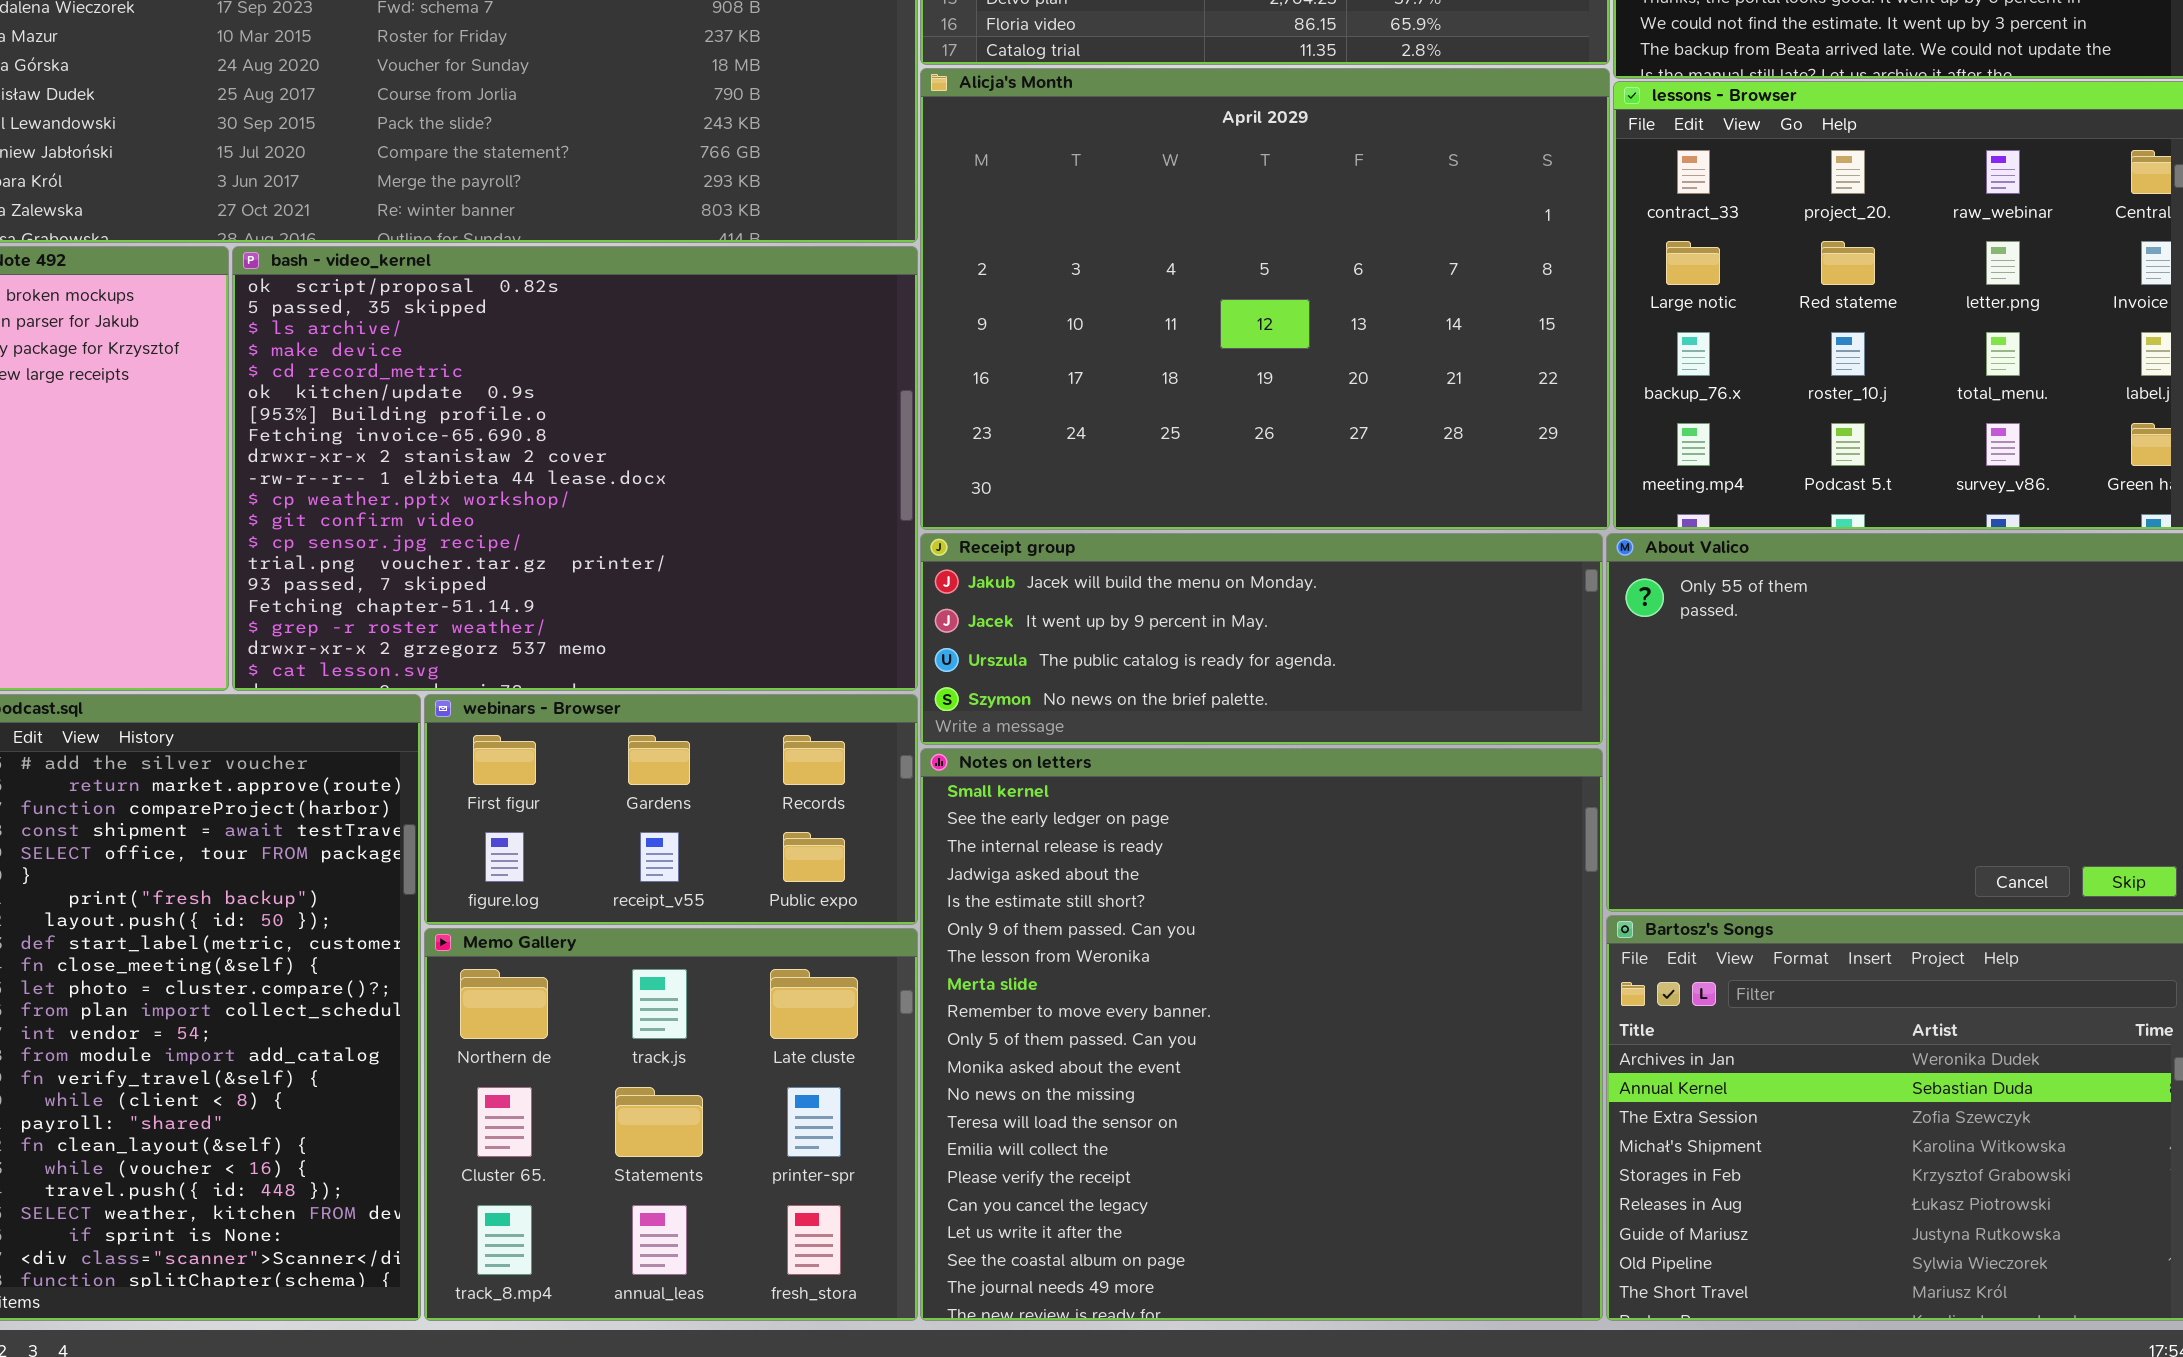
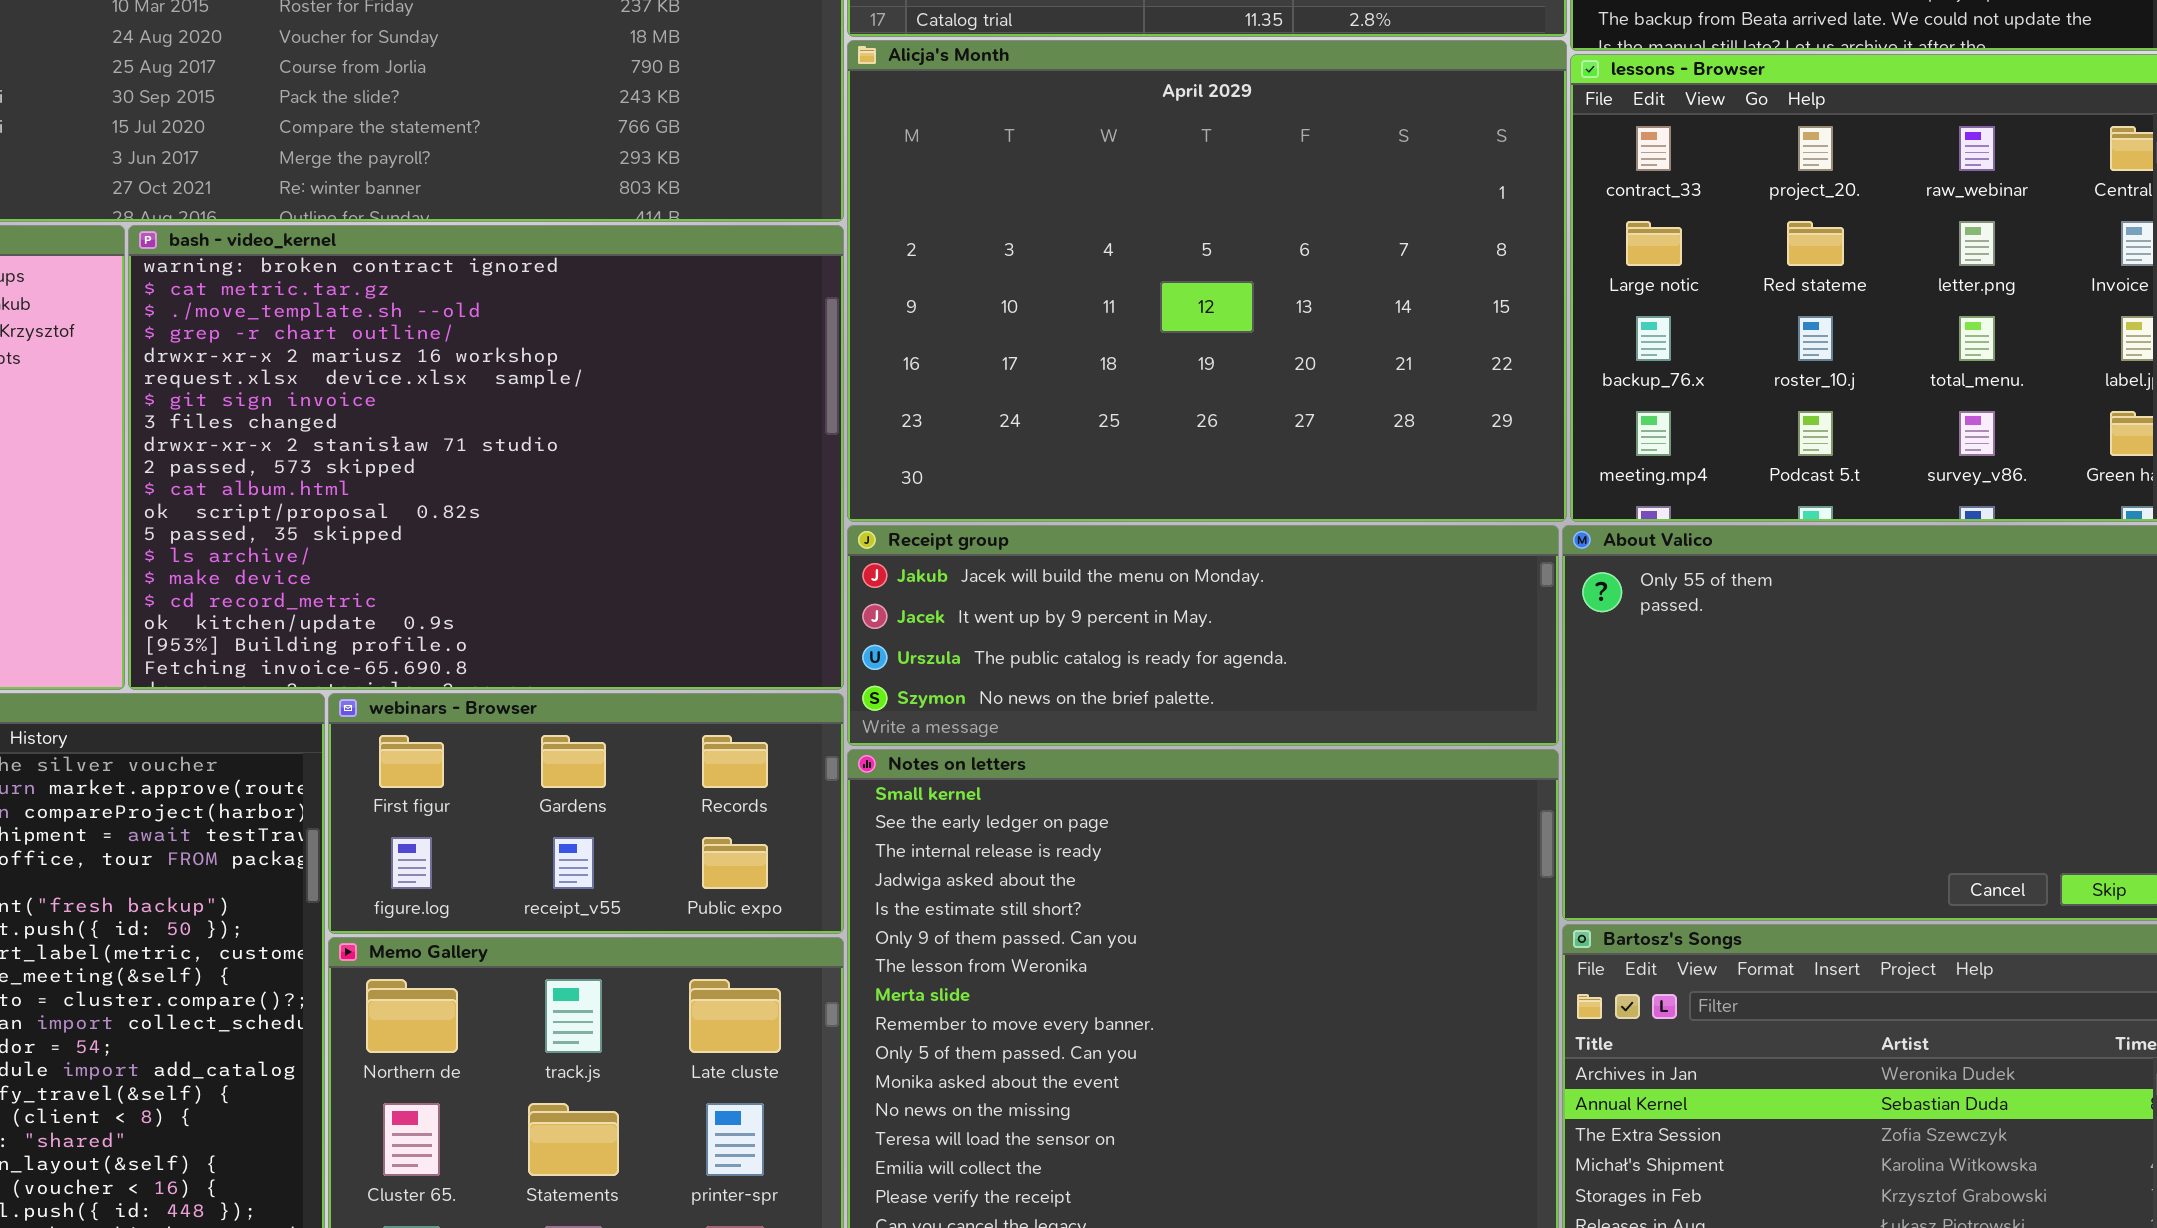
bash - video_kernel: [232,246,918,691] -> [128,225,844,690], scrolled up 11 rows

